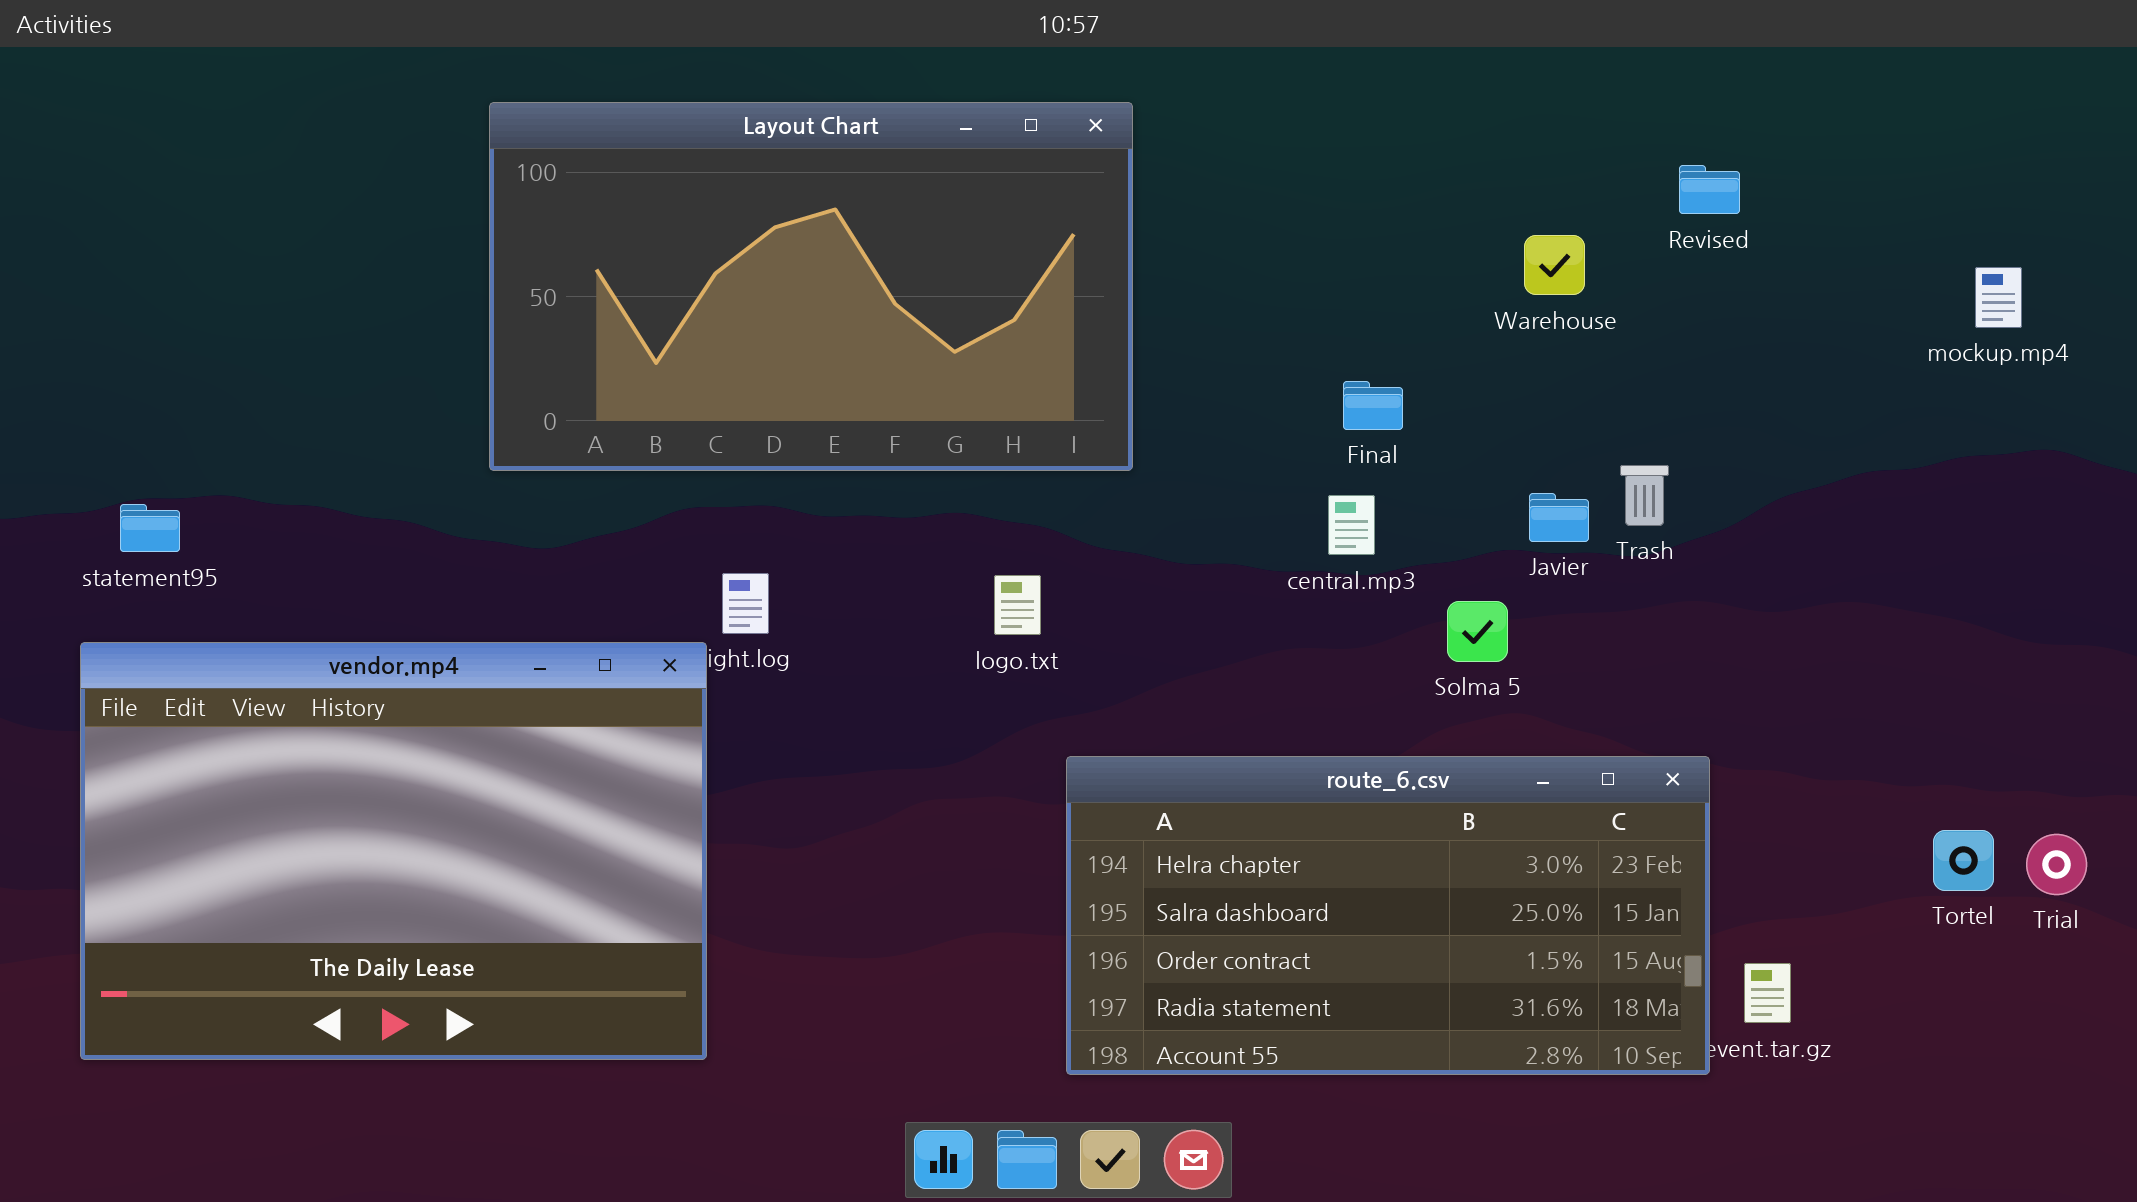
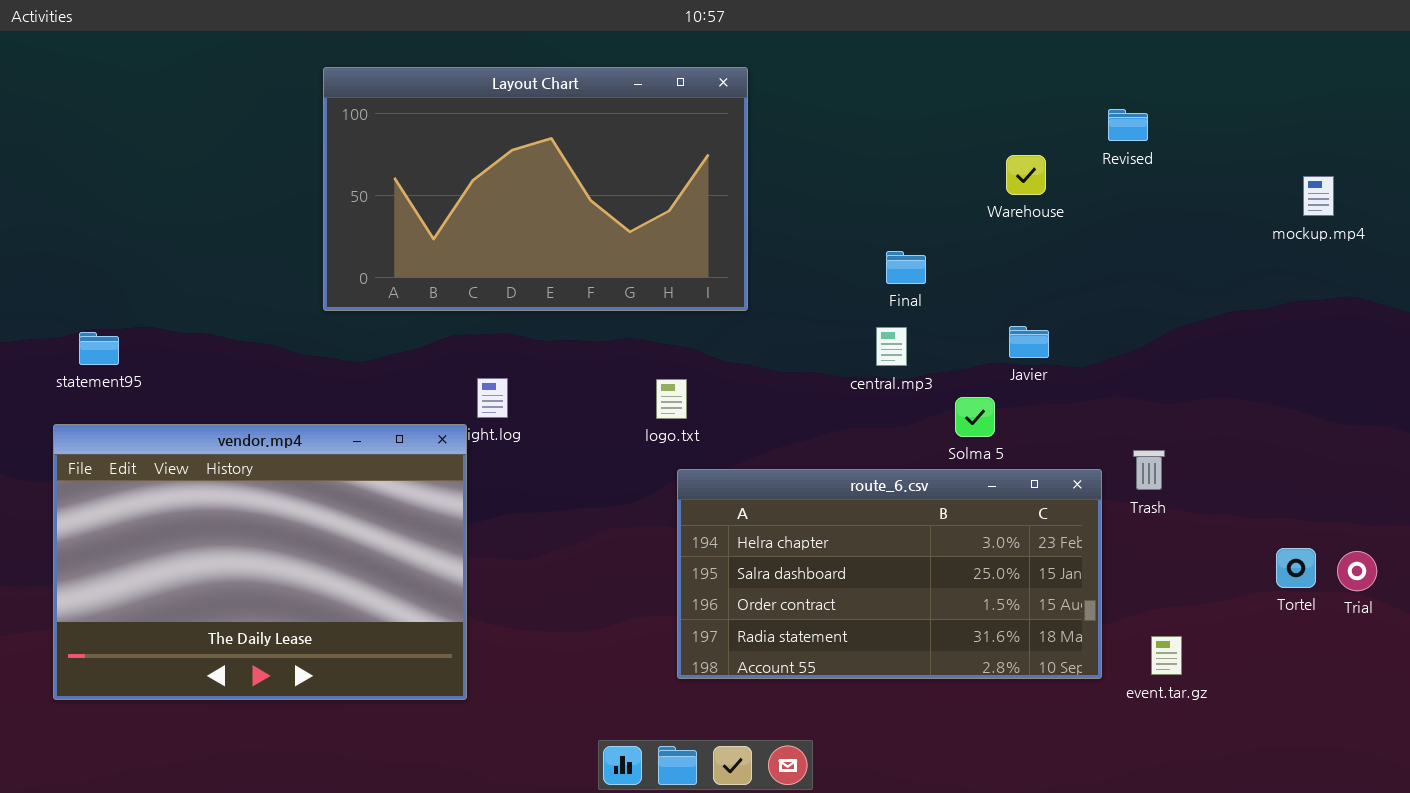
Trash: [1620,465,1669,526] -> [1133,450,1165,490], moved
route_6.csv: [1066,756,1710,1075] -> [677,469,1102,679], moved

